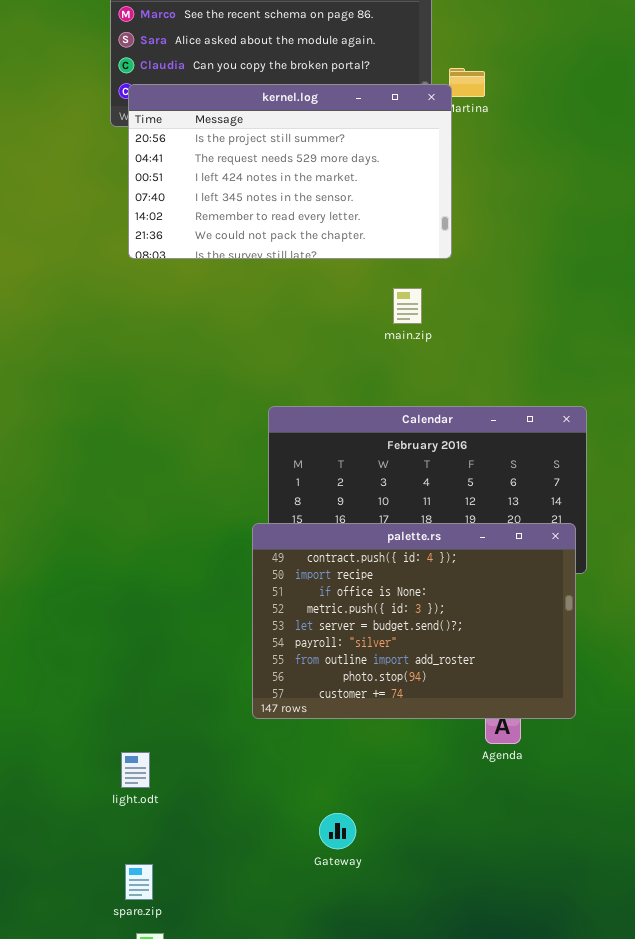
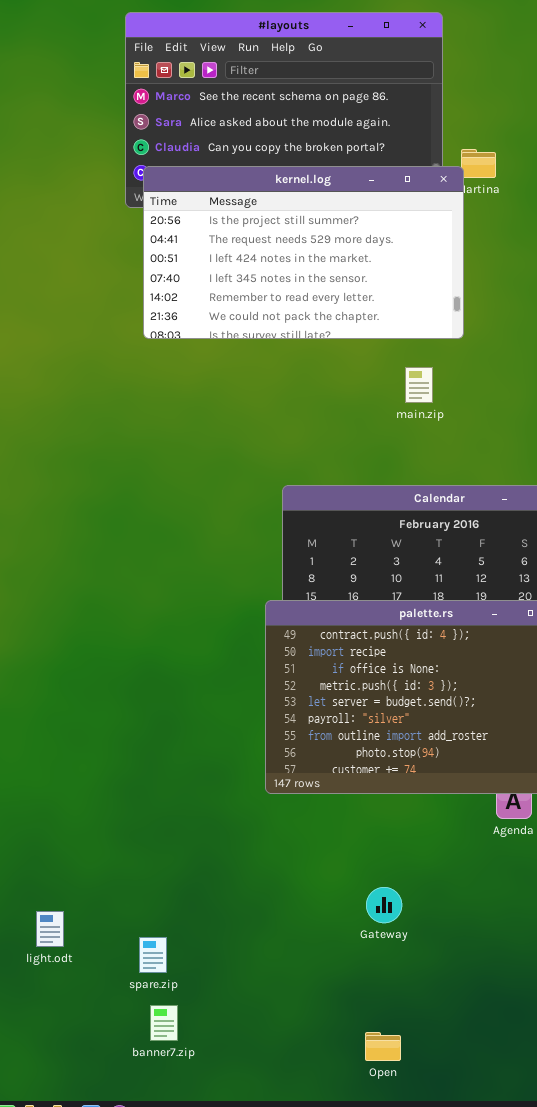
light.odt: [121,752,150,788] -> [36,911,64,947], moved
Gateway: [319,813,356,849] -> [366,887,402,923], moved

